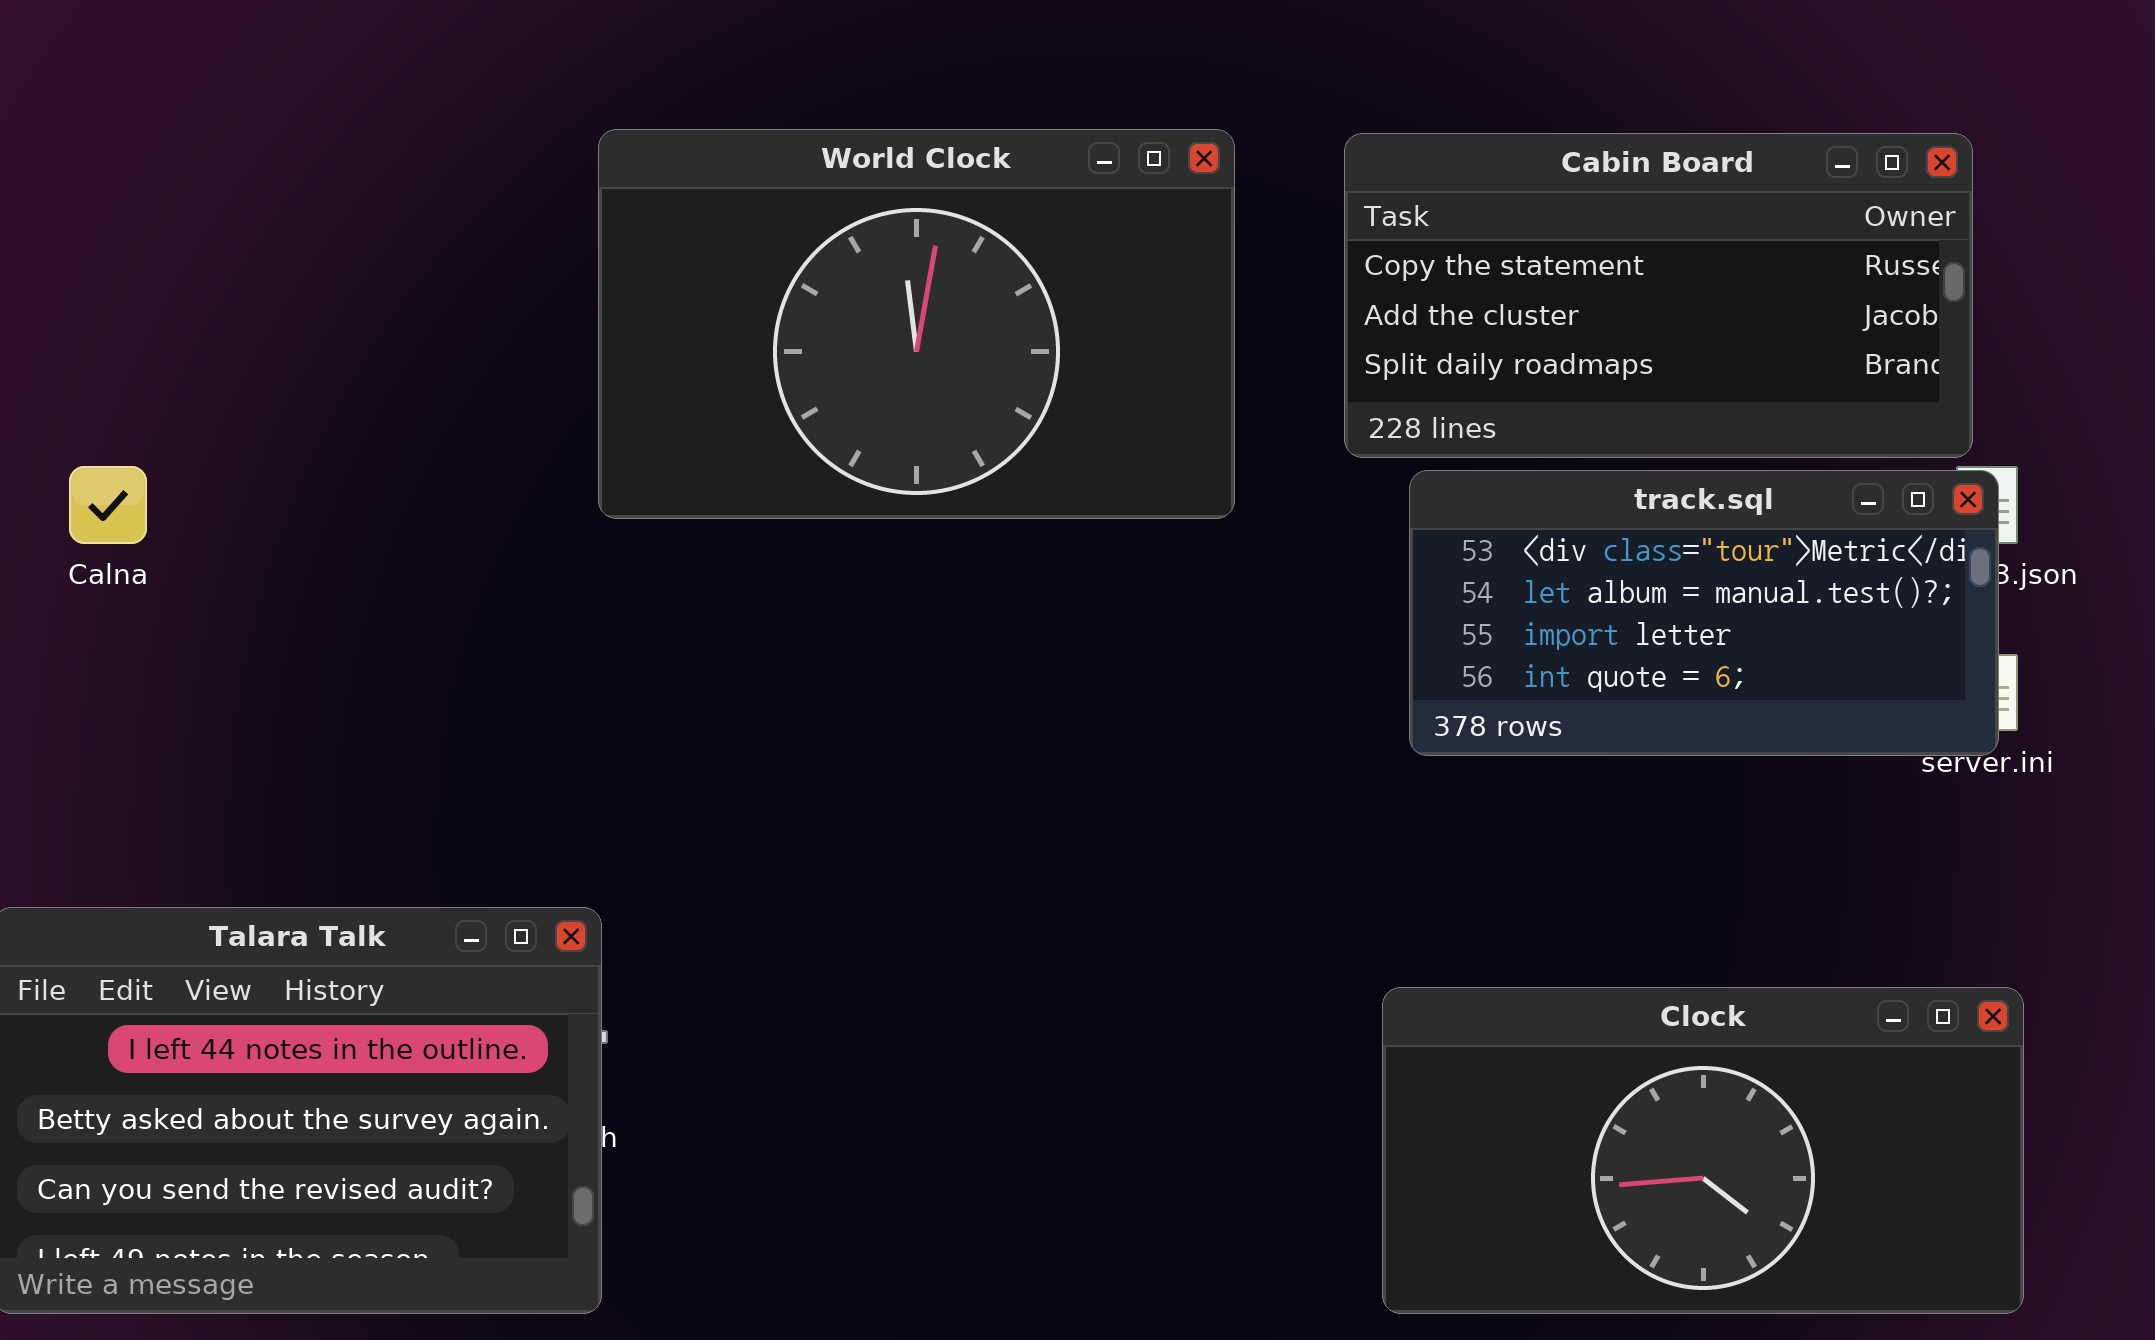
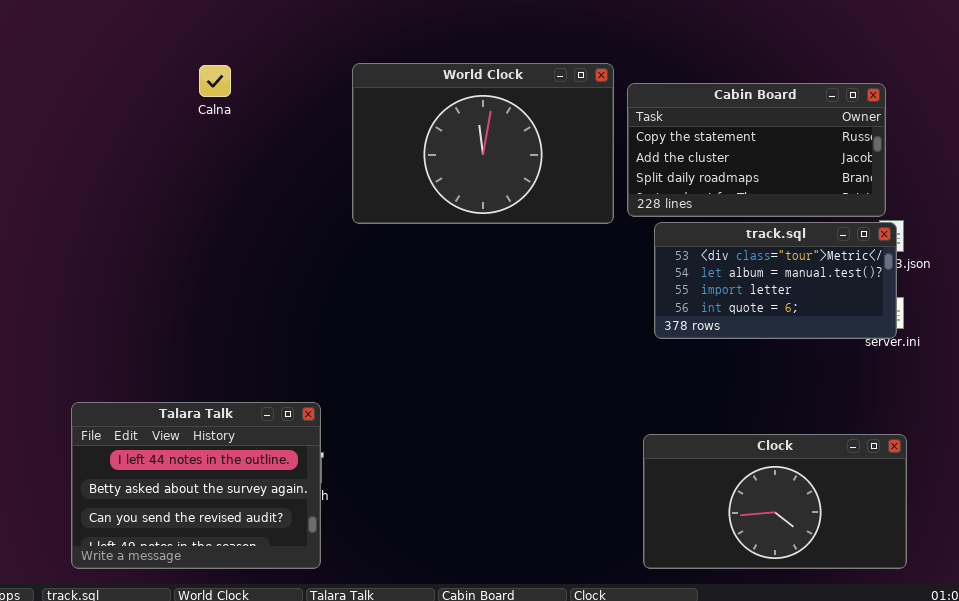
World Clock: [598,129,1235,519] -> [352,63,614,224], moved
Calna: [69,466,147,544] -> [199,65,231,97], moved

